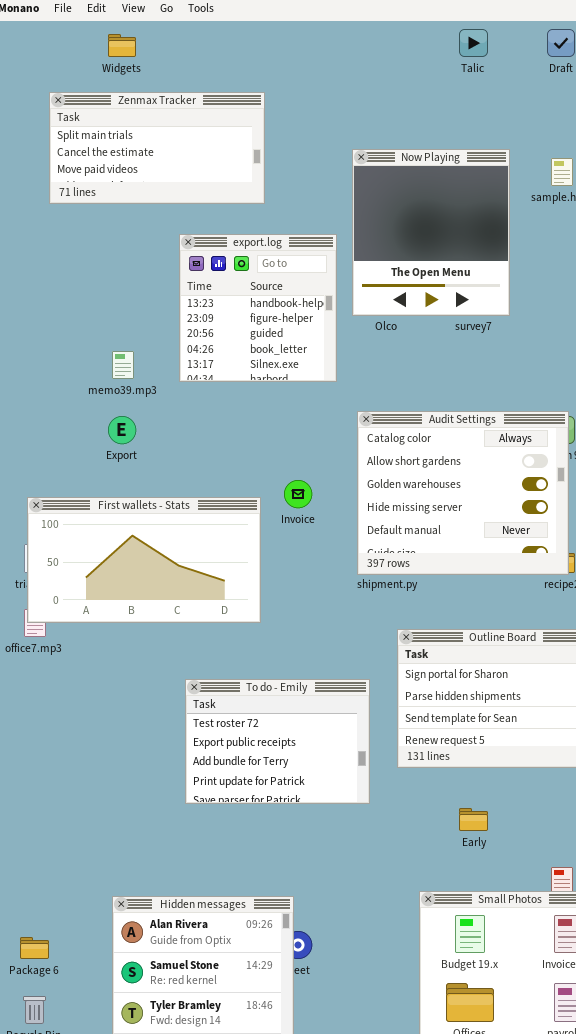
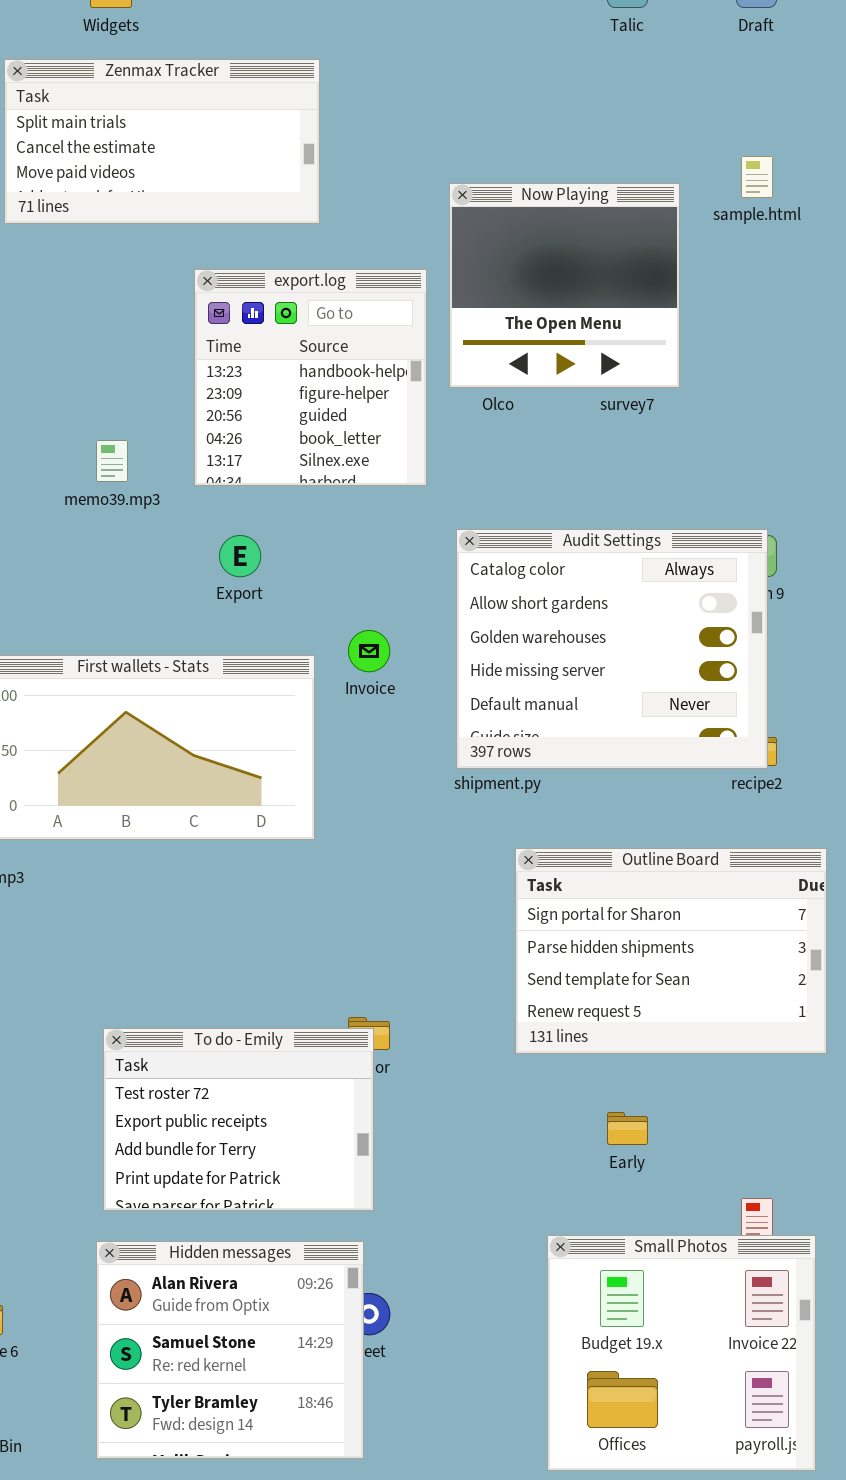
Now Playing: [352,149,510,316] -> [449,183,680,388], resized
Export: [108,416,136,444] -> [219,535,261,577], moved
To do - Emily: [185,679,370,804] -> [103,1028,374,1211], moved

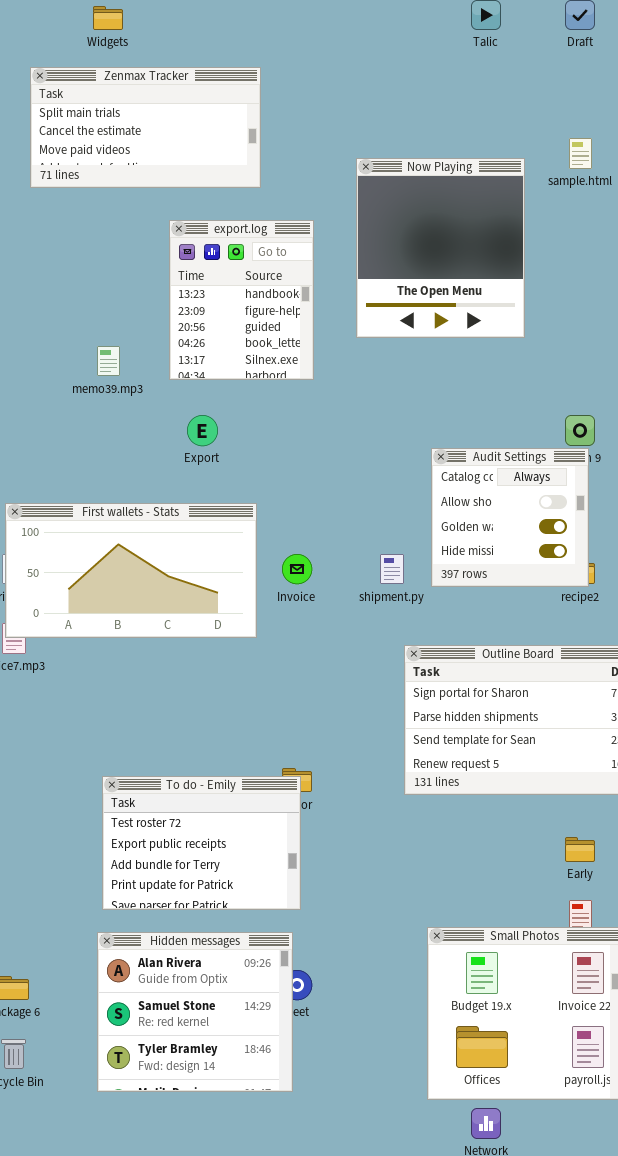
Now Playing: [449,183,680,388] -> [356,158,525,338], resized
export.log: [194,269,427,486] -> [169,220,314,380], resized
Audit Settings: [456,529,768,769] -> [431,448,589,587], resized
Invoice: [348,630,390,672] -> [282,554,312,584], moved
Early: [607,1112,648,1145] -> [565,837,595,862], moved

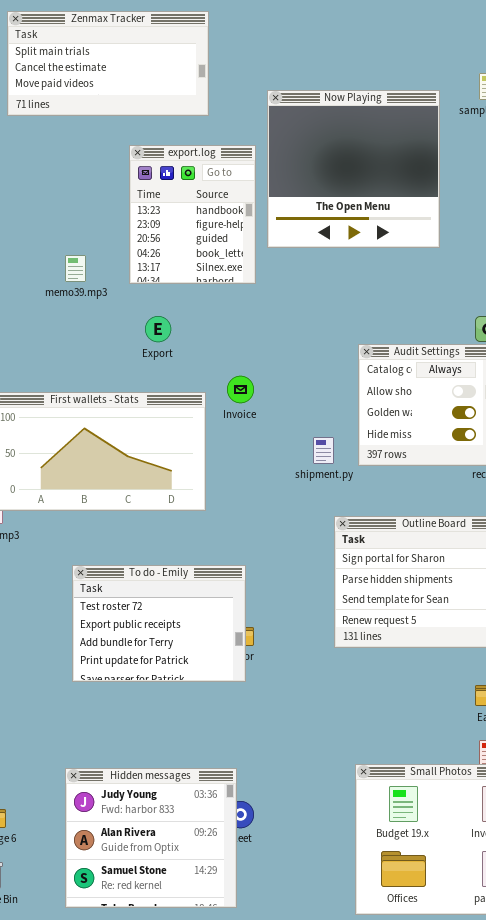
Now Playing: [356,158,525,338] -> [267,90,440,248], resized
Invoice: [282,554,312,584] -> [227,376,254,403], moved
To do - Emily: [102,776,301,910] -> [72,565,246,682], moved
Hidden messages: [97,932,293,1092] -> [65,768,237,908], scrolled up 1 row

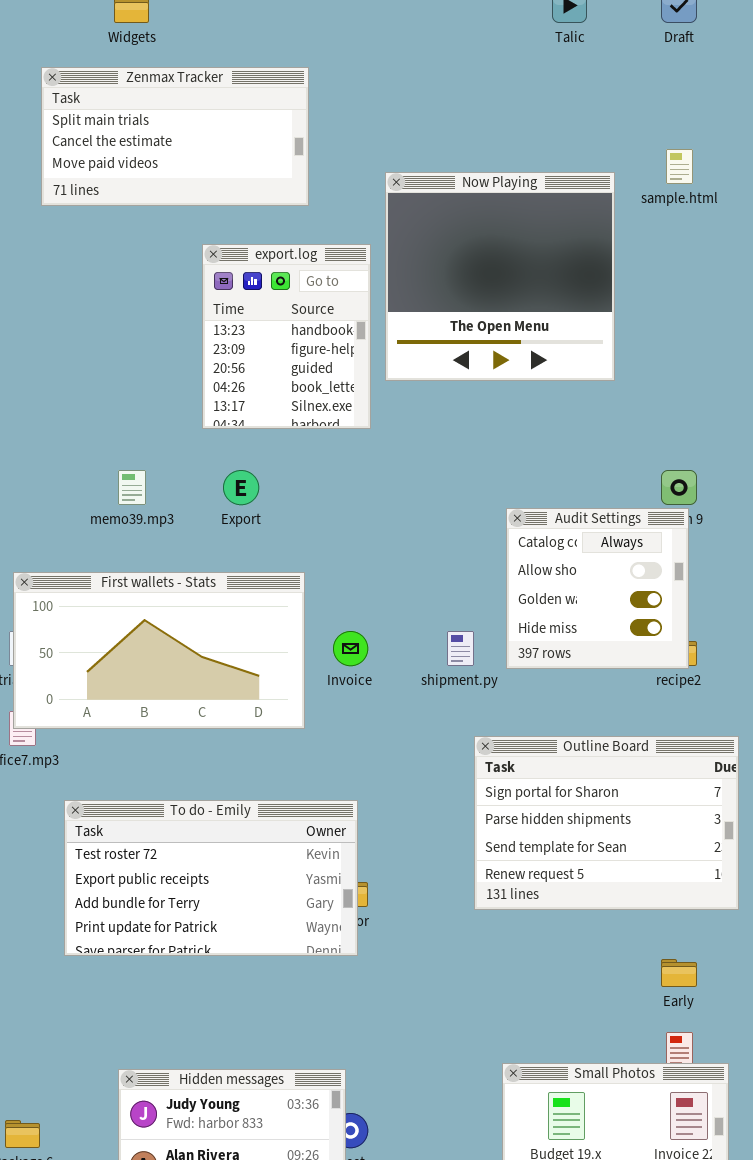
memo39.mp3: [65,255,86,282] -> [118,470,146,505], moved
Invoice: [227,376,254,403] -> [333,631,368,666], moved
To do - Emily: [72,565,246,682] -> [64,800,358,956], resized

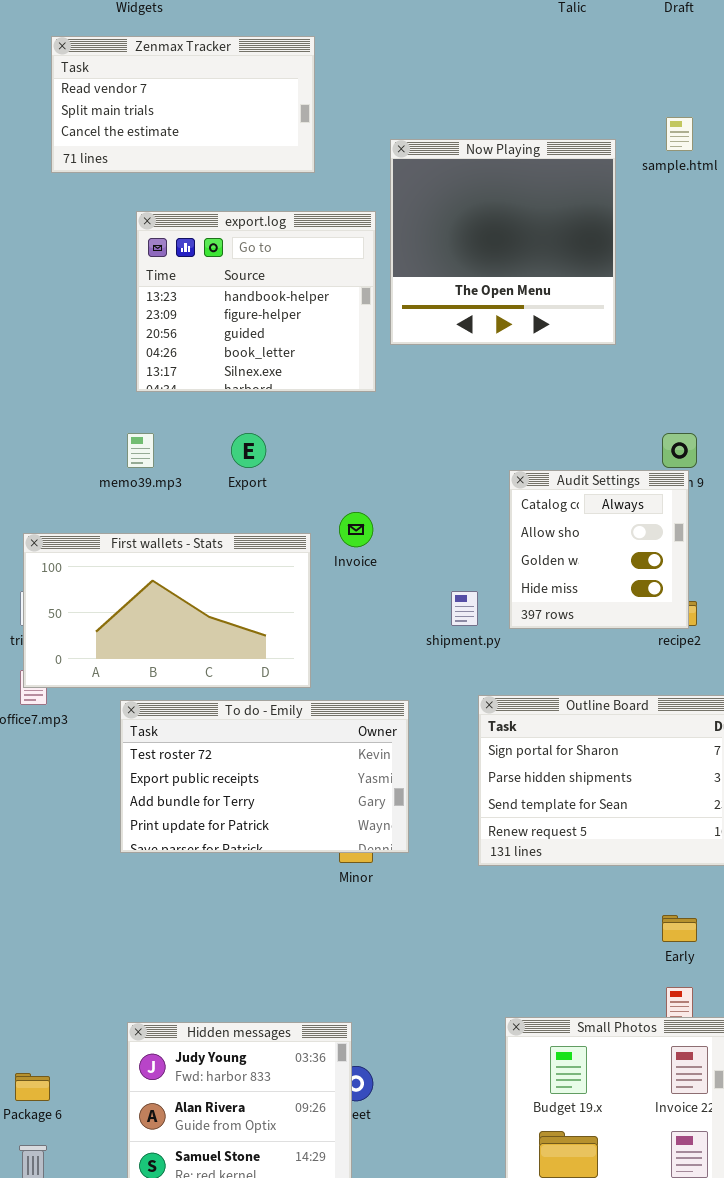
Zenmax Tracker: [41,67,309,206] -> [51,36,315,173], scrolled up 1 row
export.log: [202,244,371,429] -> [136,211,376,392], resized
Invoice: [333,631,368,666] -> [339,512,373,547], moved
To do - Emily: [64,800,358,956] -> [120,700,409,853], moved

